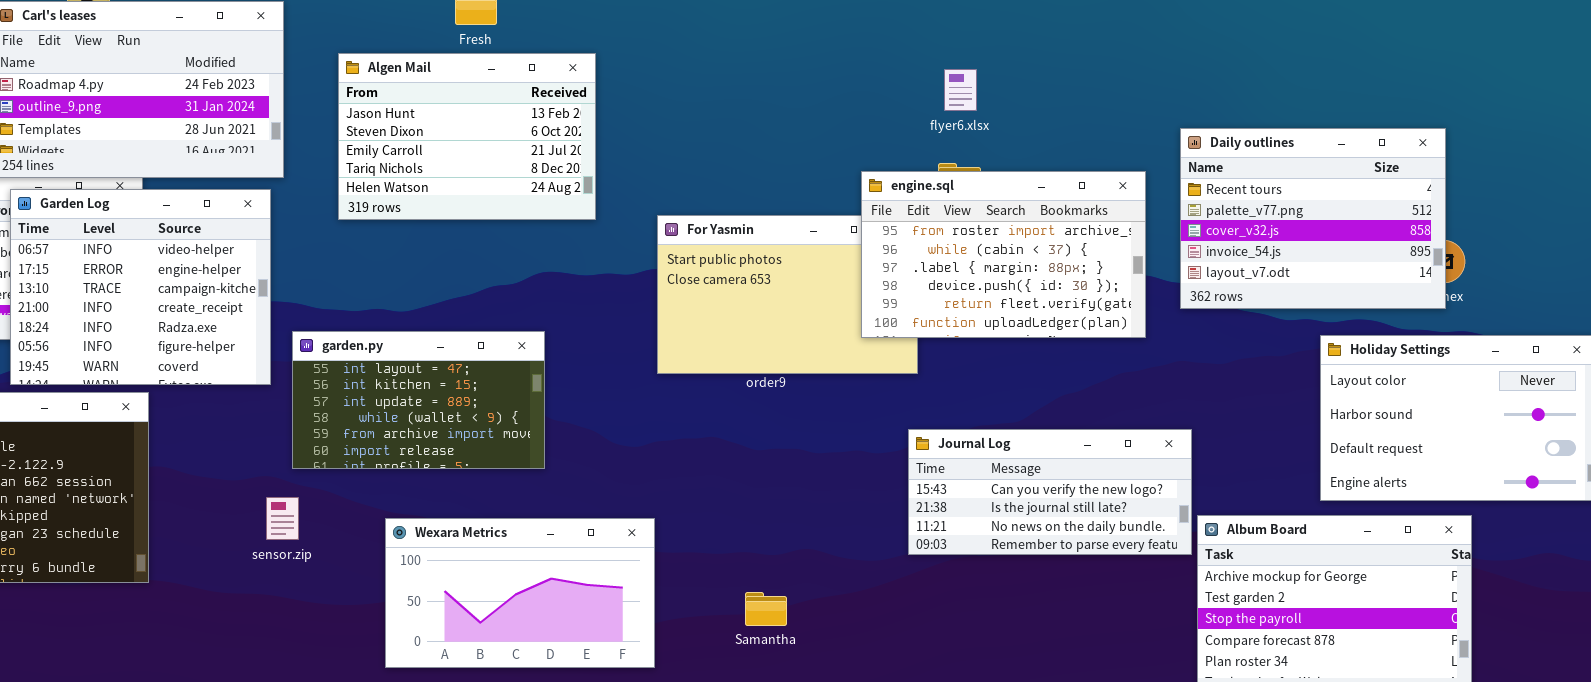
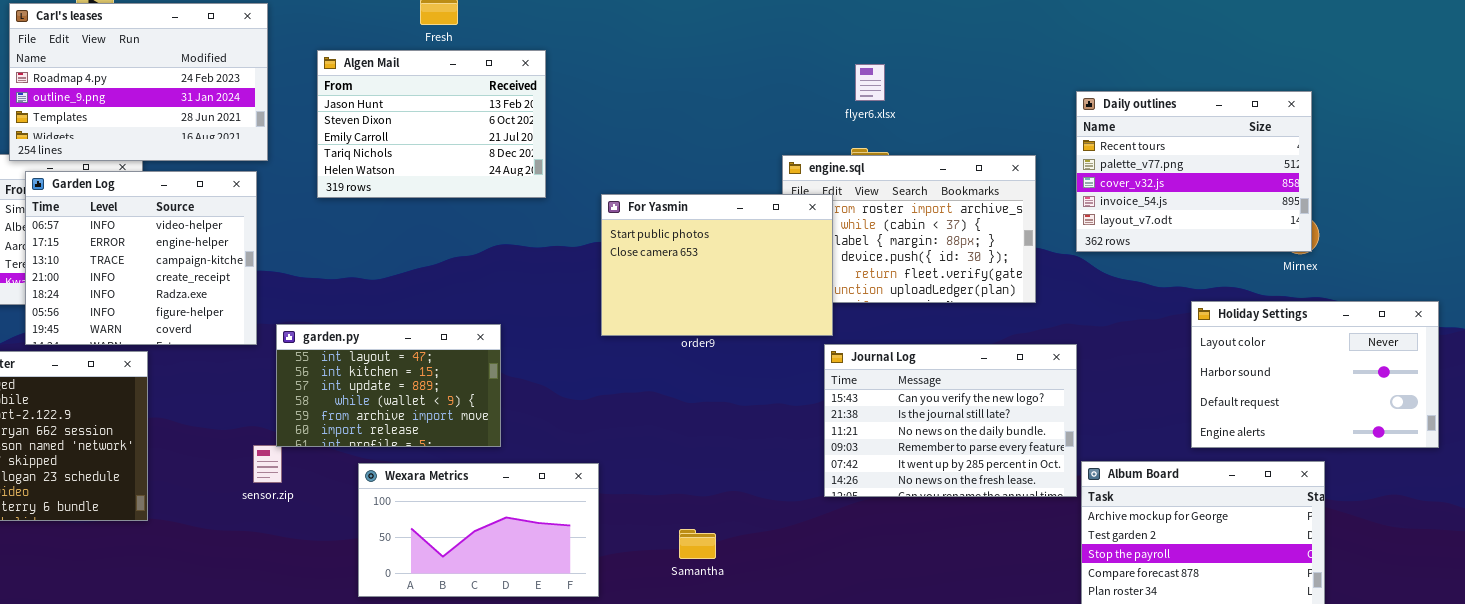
Daily outlines: [1180,128,1446,309] -> [1076,91,1312,252], moved
For Yasmin: [657,215,918,374] -> [601,194,833,336], raised
garden.py: [292,331,545,469] -> [276,324,501,447], moved
Journal Log: [908,429,1192,555] -> [824,344,1077,497], resized

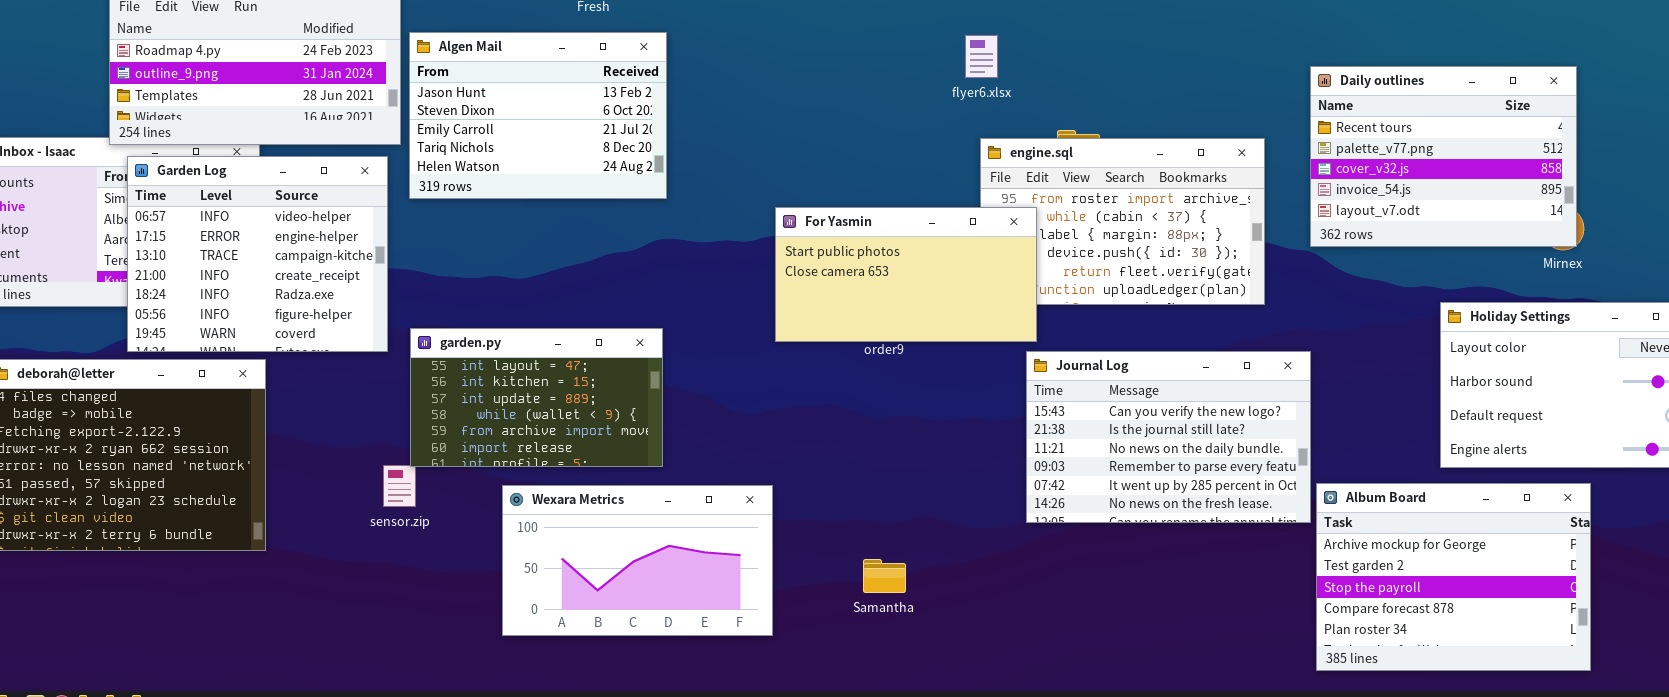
Algen Mail: [317,50,546,198] -> [409,32,667,199], moved
flyer6.xlsx: [855,64,885,101] -> [965,35,998,78], moved
For Yasmin: [601,194,833,336] -> [775,207,1037,342], resized

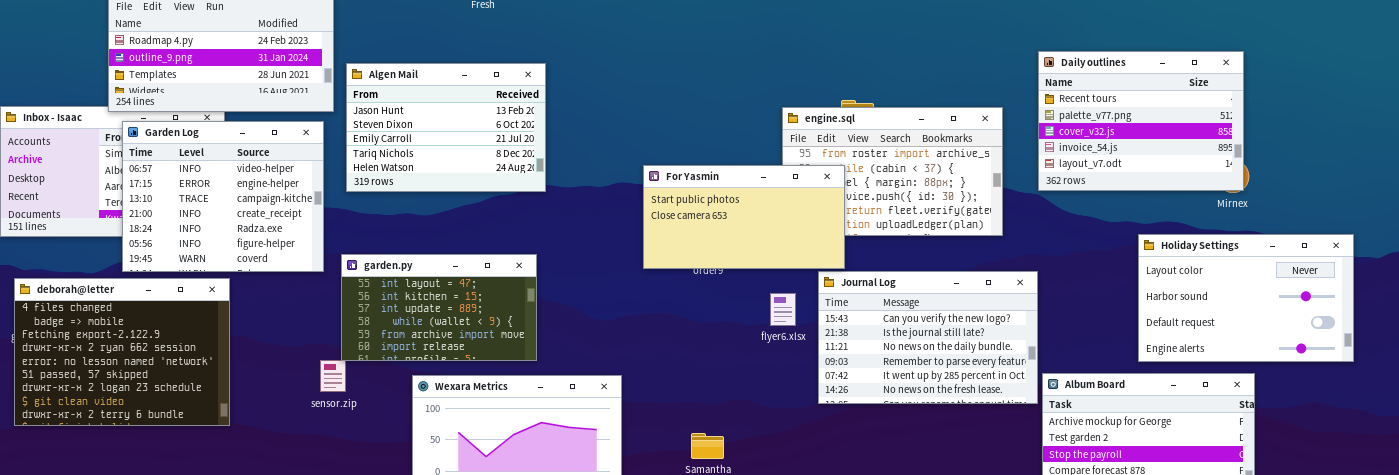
Algen Mail: [409,32,667,199] -> [346,63,546,192], moved
flyer6.xlsx: [965,35,998,78] -> [770,293,796,326], moved
For Yasmin: [775,207,1037,342] -> [643,165,845,269], moved

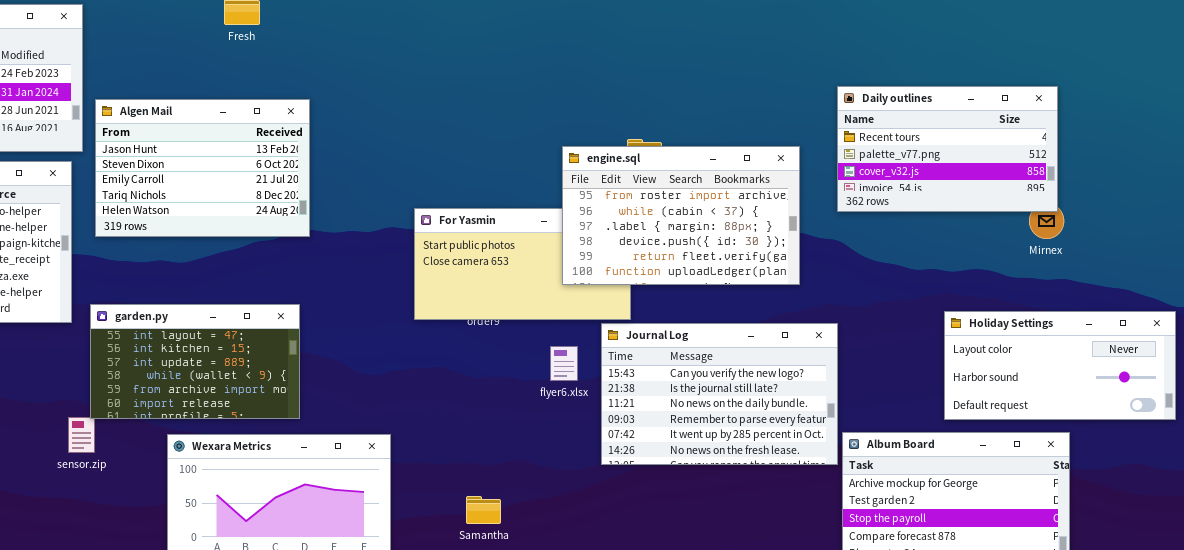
Daily outlines: [1038,51,1244,191] -> [837,86,1058,212], resized
engine.sql: [782,107,1003,236] -> [562,146,800,285], raised
Holiday Settings: [1138,234,1354,362] -> [944,311,1176,420], resized

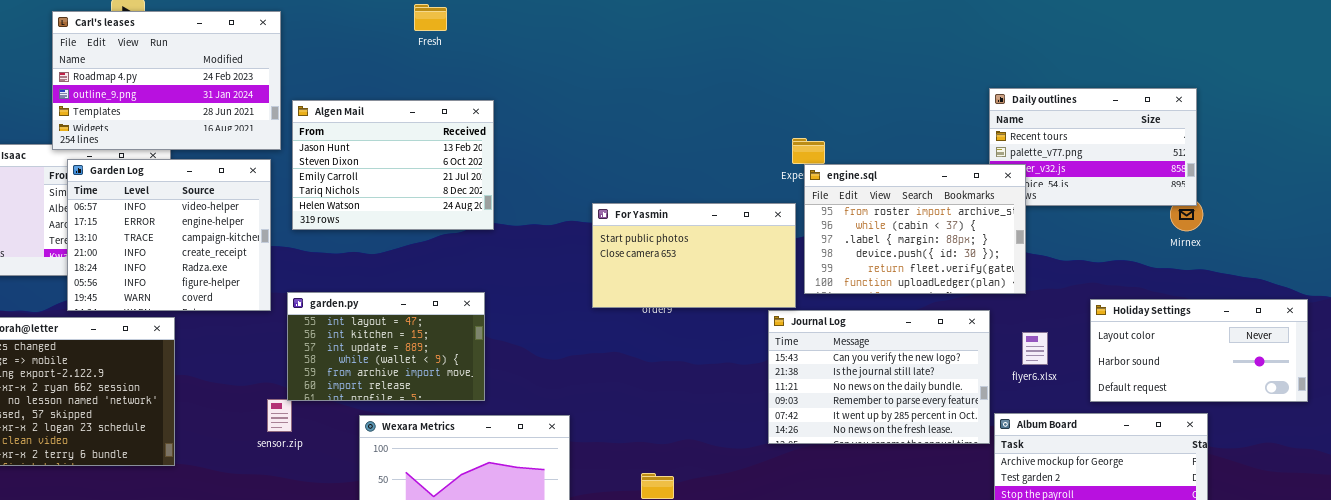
engine.sql: [562,146,800,285] -> [804,164,1026,294], moved
flyer6.xlsx: [550,346,578,381] -> [1022,332,1048,365], moved

